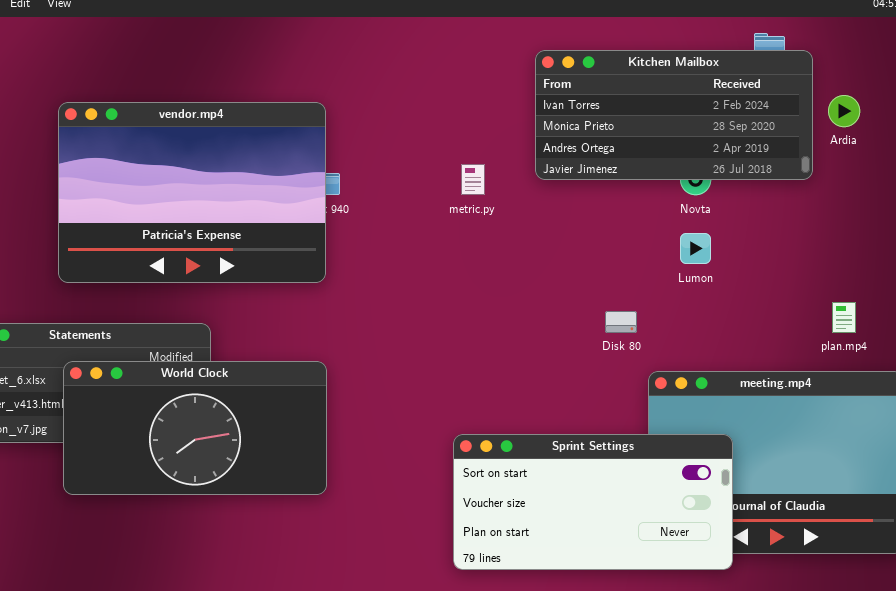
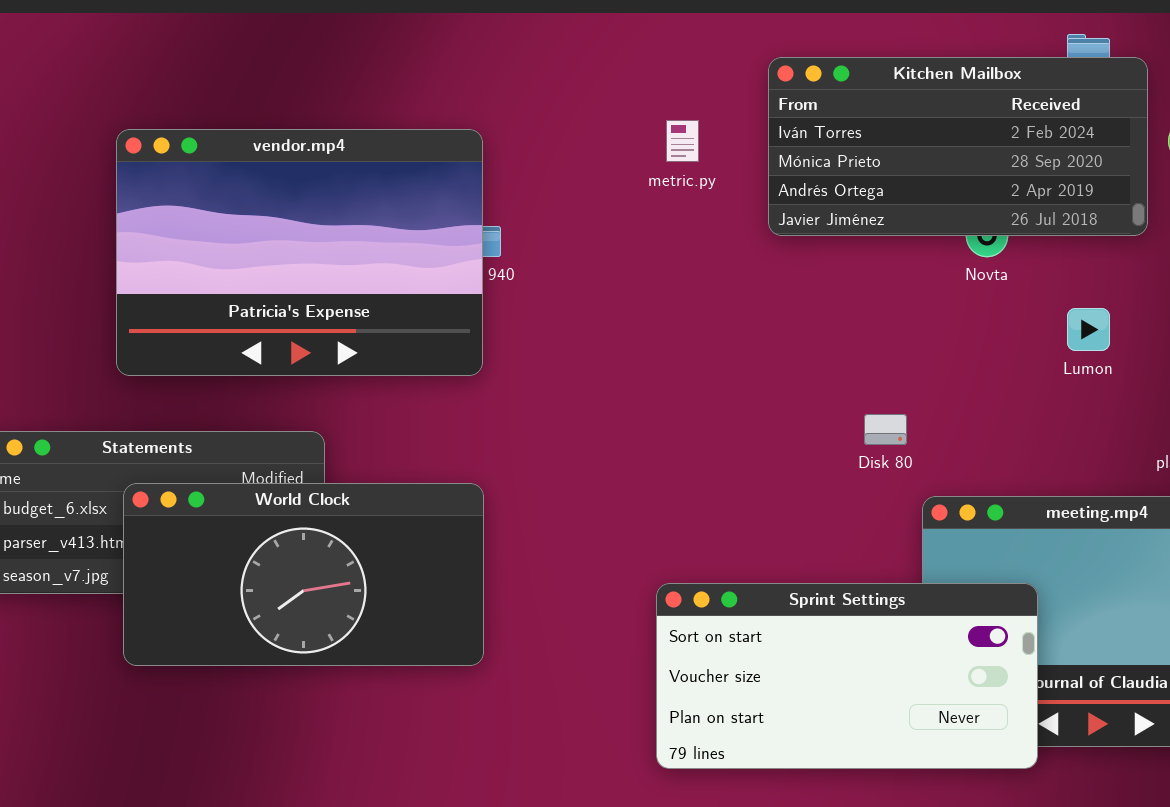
metric.py: [461,164,485,195] -> [666,120,699,162], moved
Lumon: [680,233,711,264] -> [1067,308,1110,351], moved

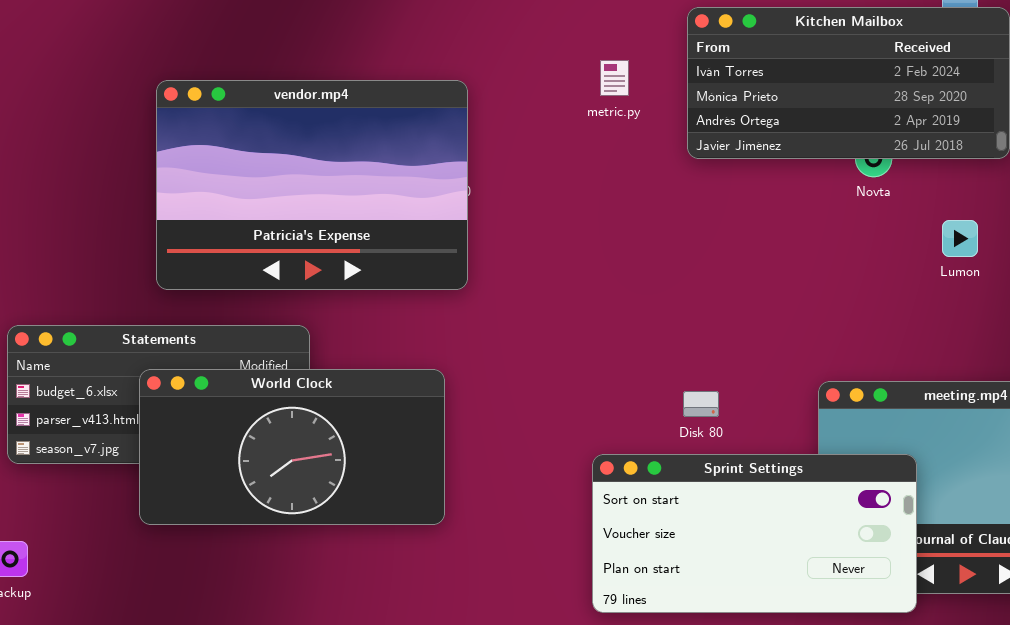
vendor.mp4: [116,129,483,376] -> [156,80,468,290], moved
Disk 80: [864,414,907,445] -> [683,391,719,417], moved

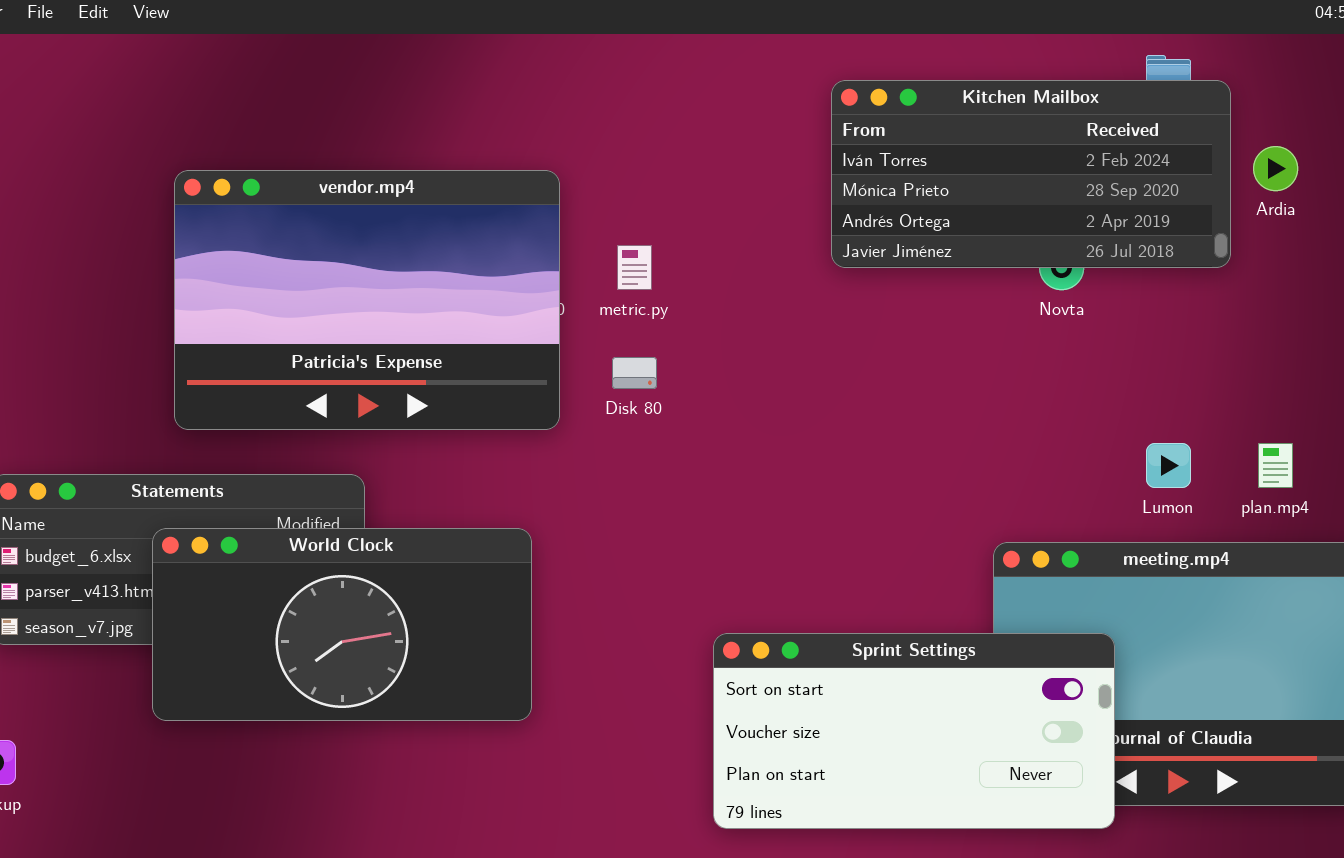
metric.py: [600,60,629,96] -> [617,245,652,290], moved
Lumon: [942,220,978,257] -> [1146,443,1191,488], moved
Disk 80: [683,391,719,417] -> [612,357,657,389], moved

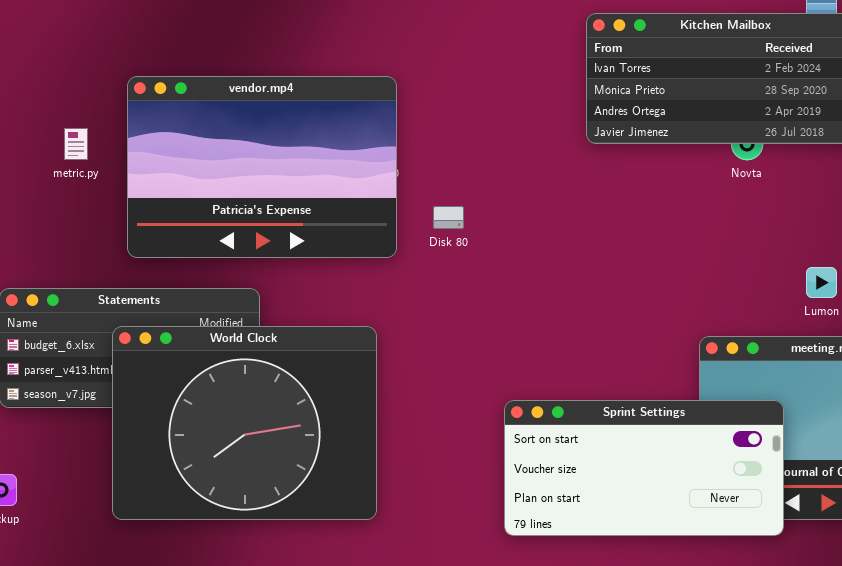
metric.py: [617,245,652,290] -> [64,128,88,160], moved
World Clock: [152,528,532,721] -> [112,326,377,520], resized

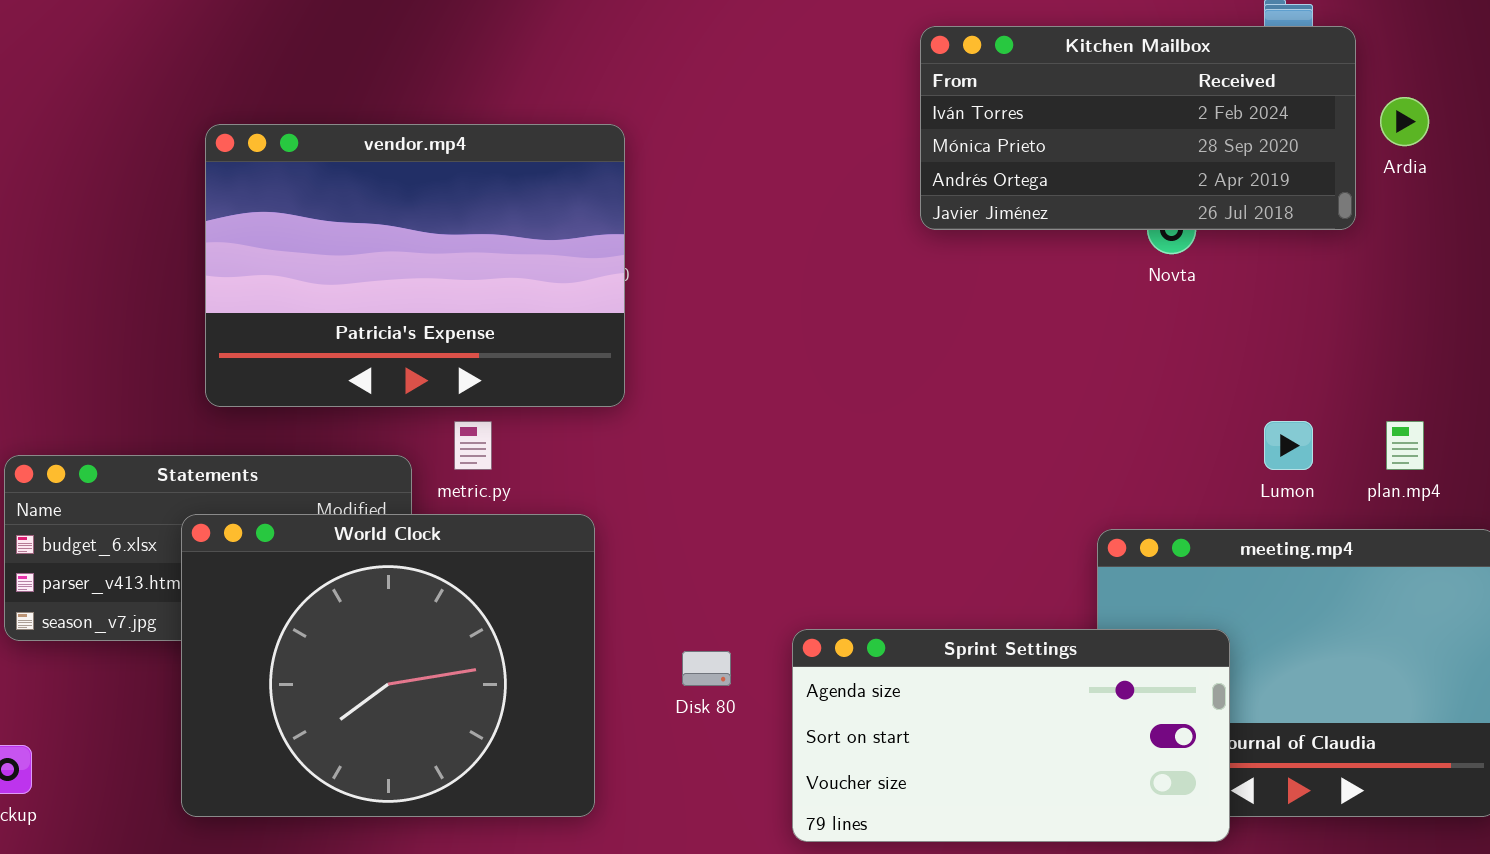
metric.py: [64,128,88,160] -> [454,421,492,470], moved
Disk 80: [433,206,464,229] -> [682,651,731,686], moved
Sprint Settings: [504,400,784,536] -> [792,629,1230,842], scrolled up 1 row

